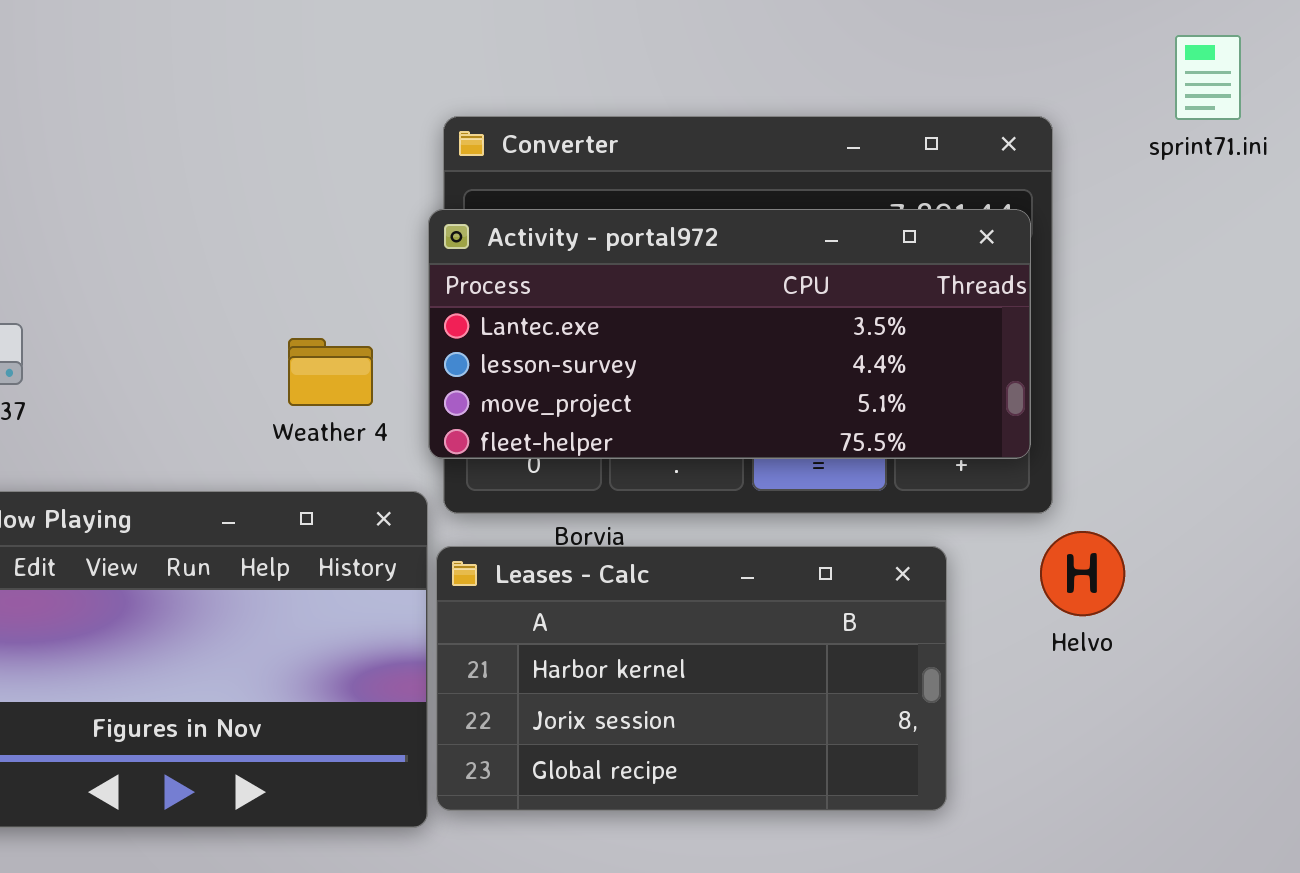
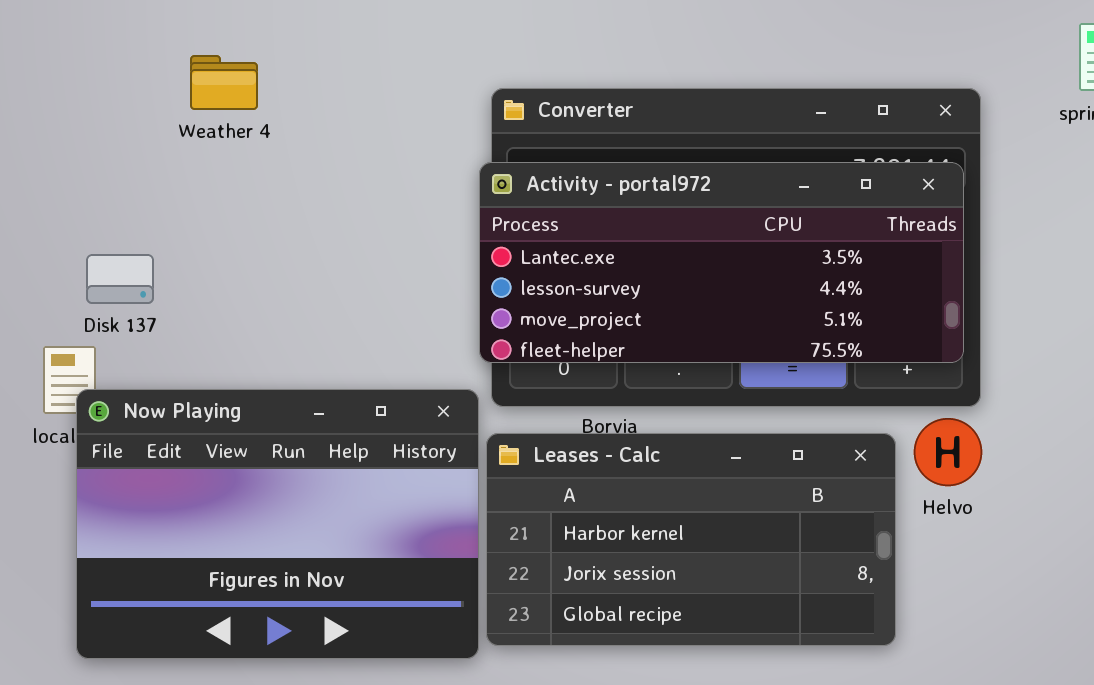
Weather 4: [288,338,373,406] -> [190,55,258,110], moved
Helvo: [1040,531,1125,616] -> [914,418,982,486], moved

